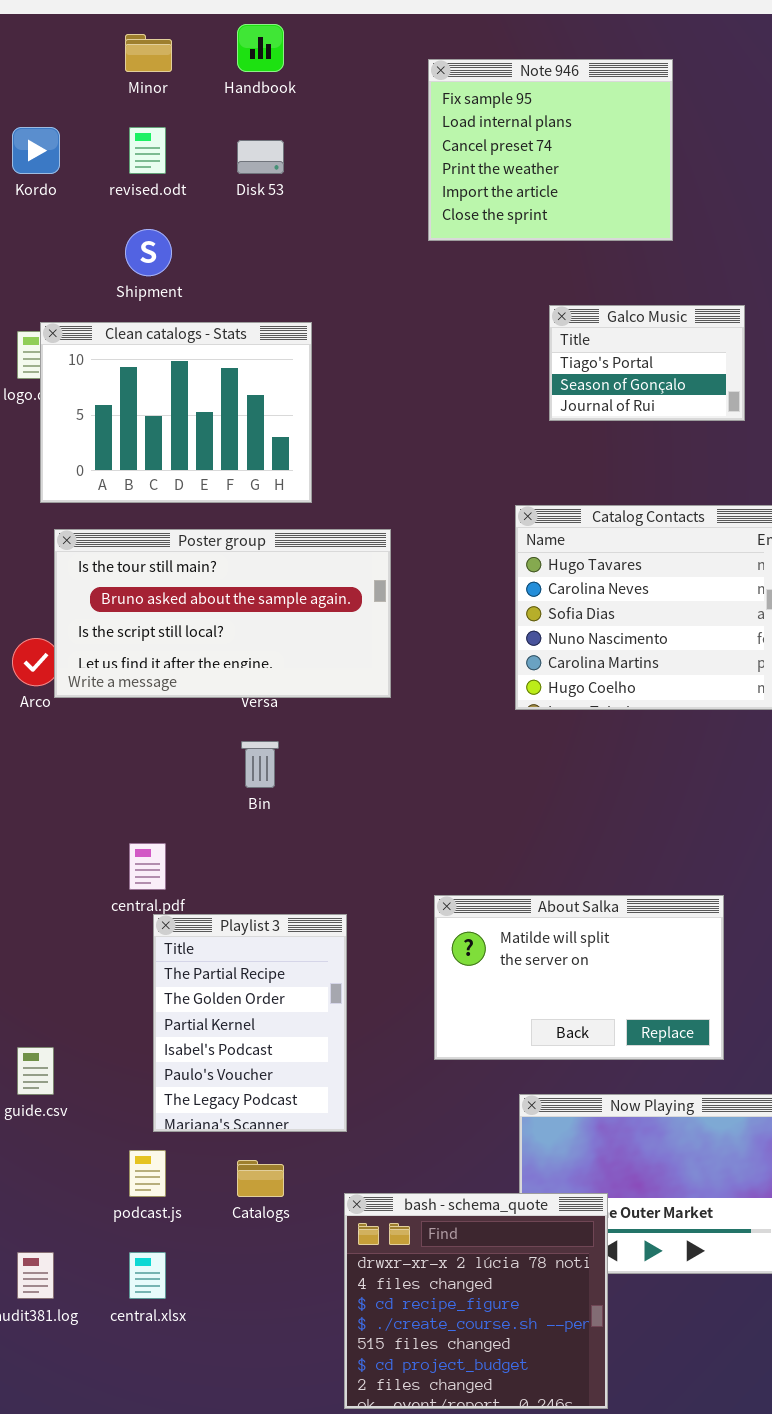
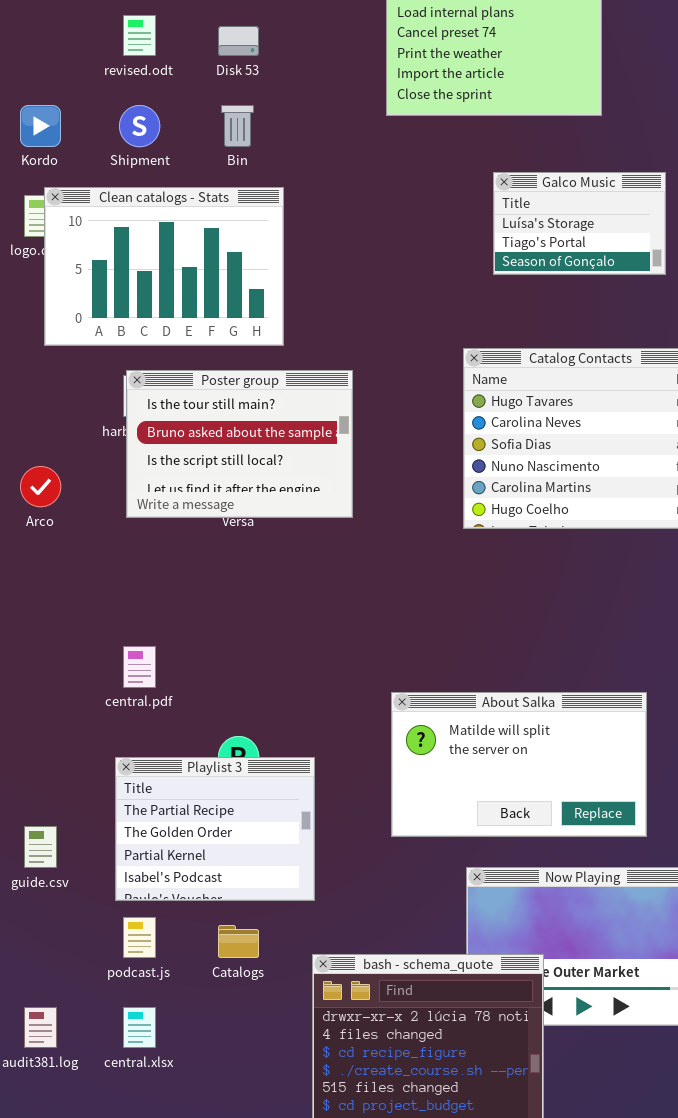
Kordo: [12,127,60,174] -> [20,105,61,147], moved
Galco Music: [549,305,745,421] -> [493,172,666,275], scrolled up 1 row
Poster group: [54,529,391,698] -> [126,370,353,518], resized
Bin: [241,741,279,788] -> [221,105,254,147], moved
Playlist 3: [153,914,347,1132] -> [115,757,315,901], resized

